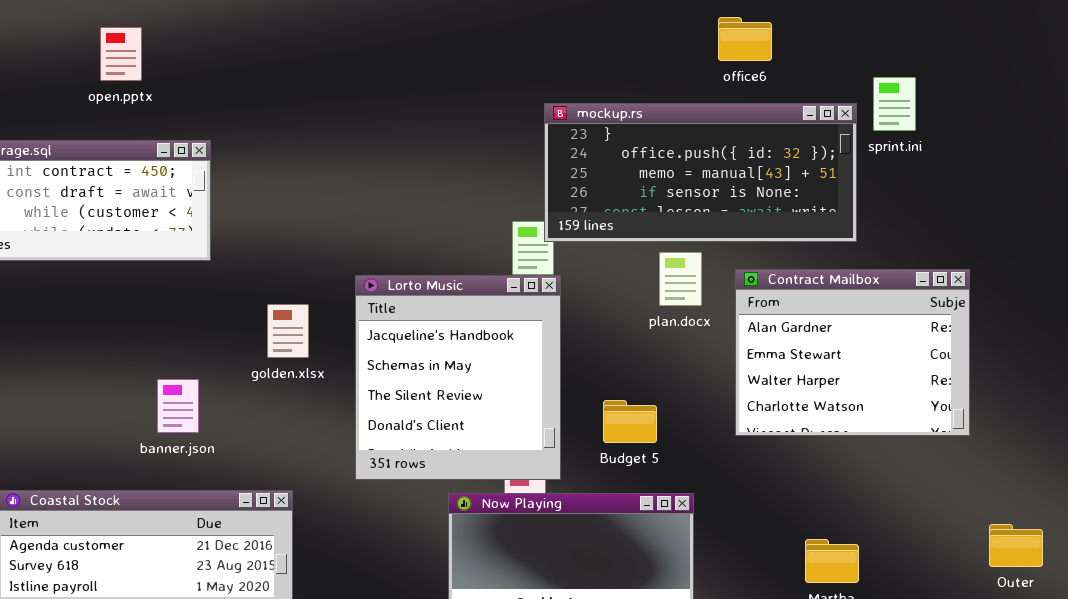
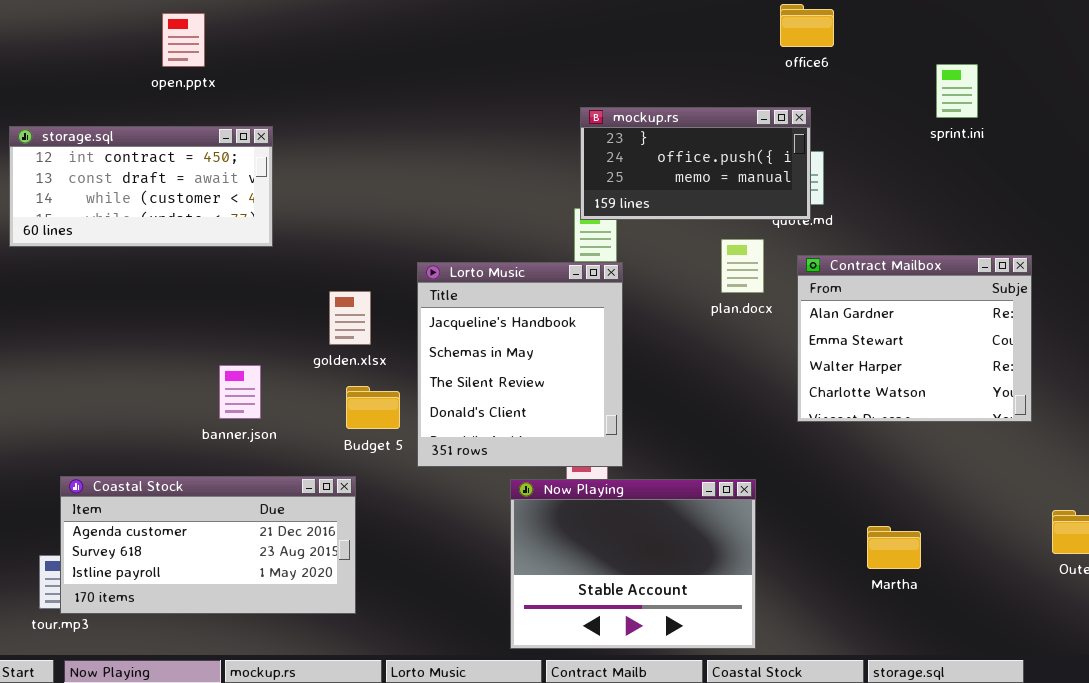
mockup.rs: [544,103,857,242] -> [580,107,811,220], moved, resized
Budget 5: [603,400,657,443] -> [346,386,400,429], moved

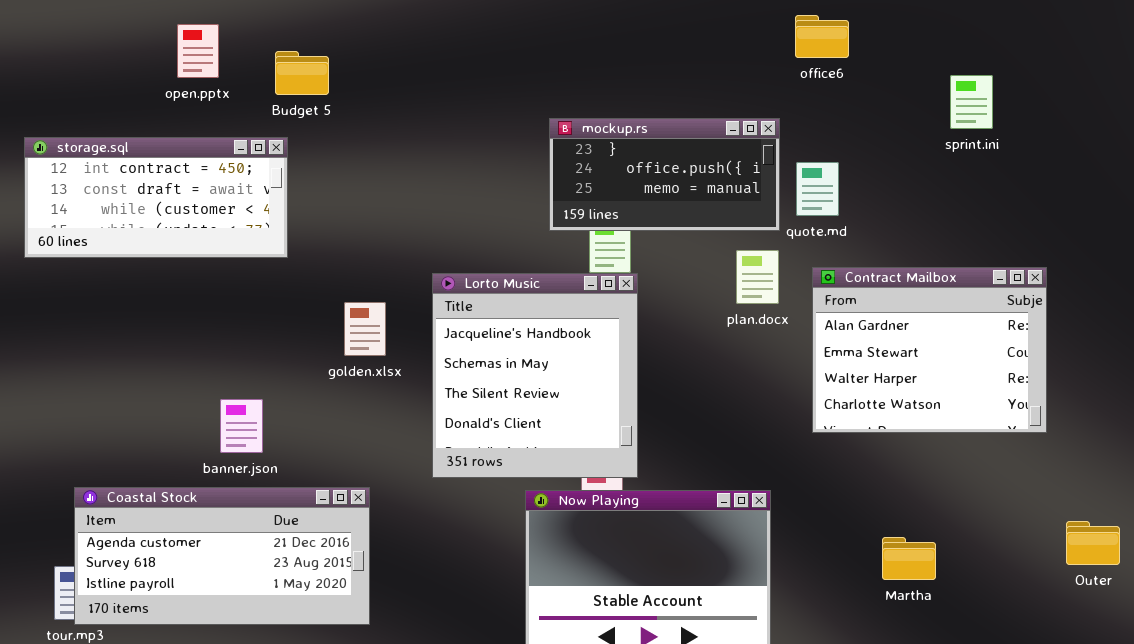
mockup.rs: [580,107,811,220] -> [549,118,780,231], moved
banner.json: [219,365,261,419] -> [220,399,263,453], moved
Budget 5: [346,386,400,429] -> [275,51,329,95], moved

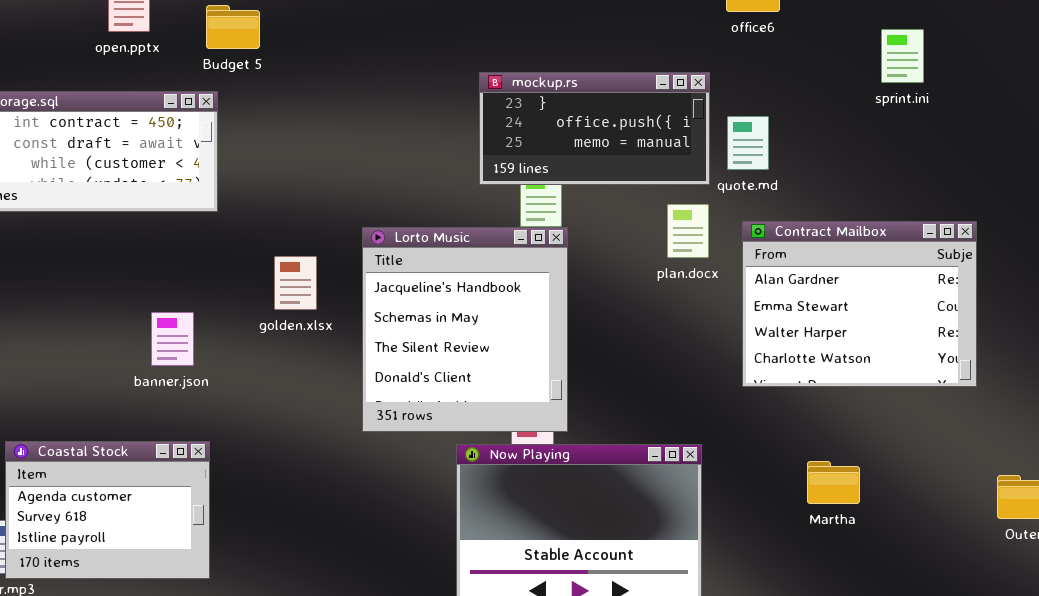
banner.json: [220,399,263,453] -> [151,312,194,366], moved
Coastal Stock: [74,487,370,625] -> [5,441,210,579], resized
Martha: [882,537,936,580] -> [807,461,860,504], moved

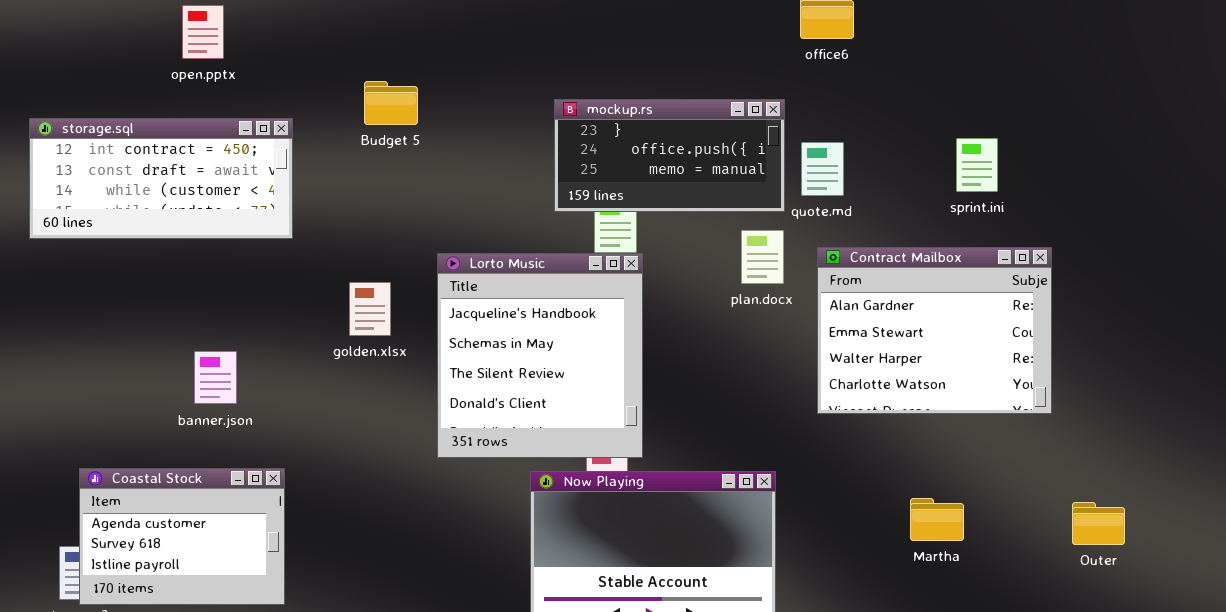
Budget 5: [206,5,260,49] -> [364,81,418,125], moved
sprint.ini: [881,29,924,83] -> [956,138,998,192], moved
banner.json: [151,312,194,366] -> [194,351,237,404], moved
Martha: [807,461,860,504] -> [910,498,964,541], moved

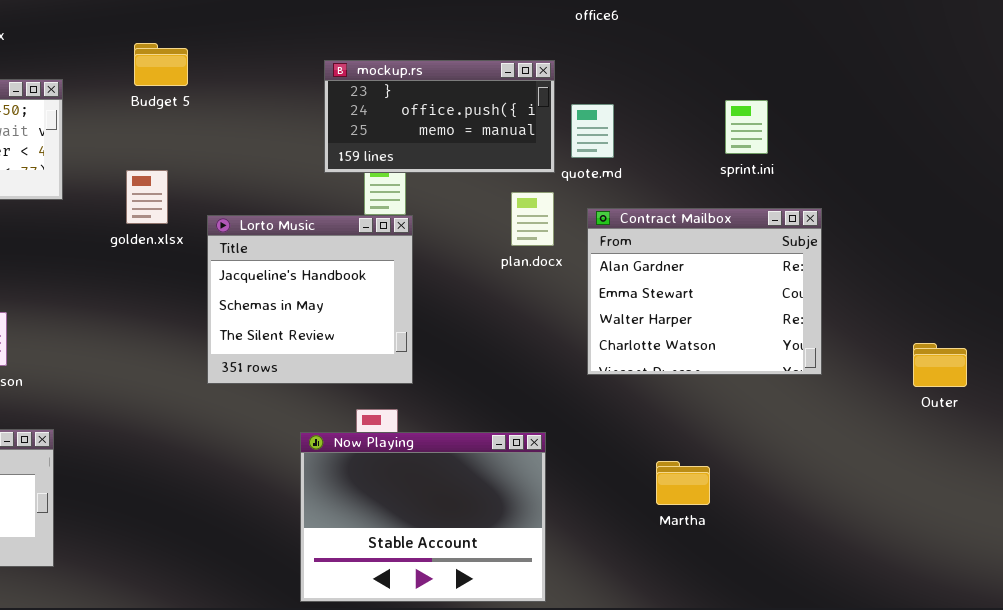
Lorto Music: [437,253,643,458] -> [207,215,413,384], resized
golden.xlsx: [349,282,391,336] -> [126,170,168,224], moved
Martha: [910,498,964,541] -> [656,461,710,505], moved
Outer: [1072,502,1125,545] -> [913,343,967,387], moved

